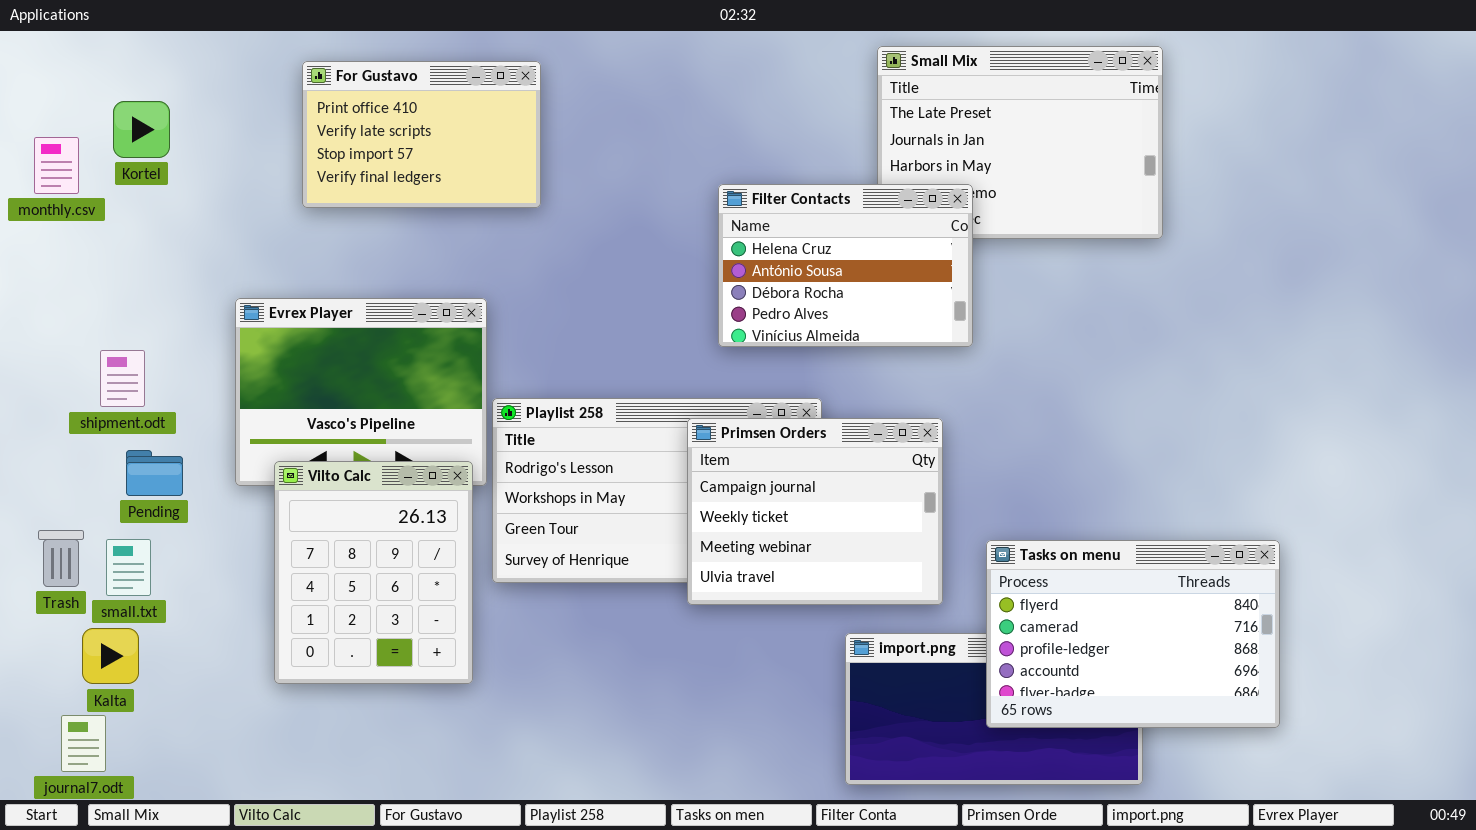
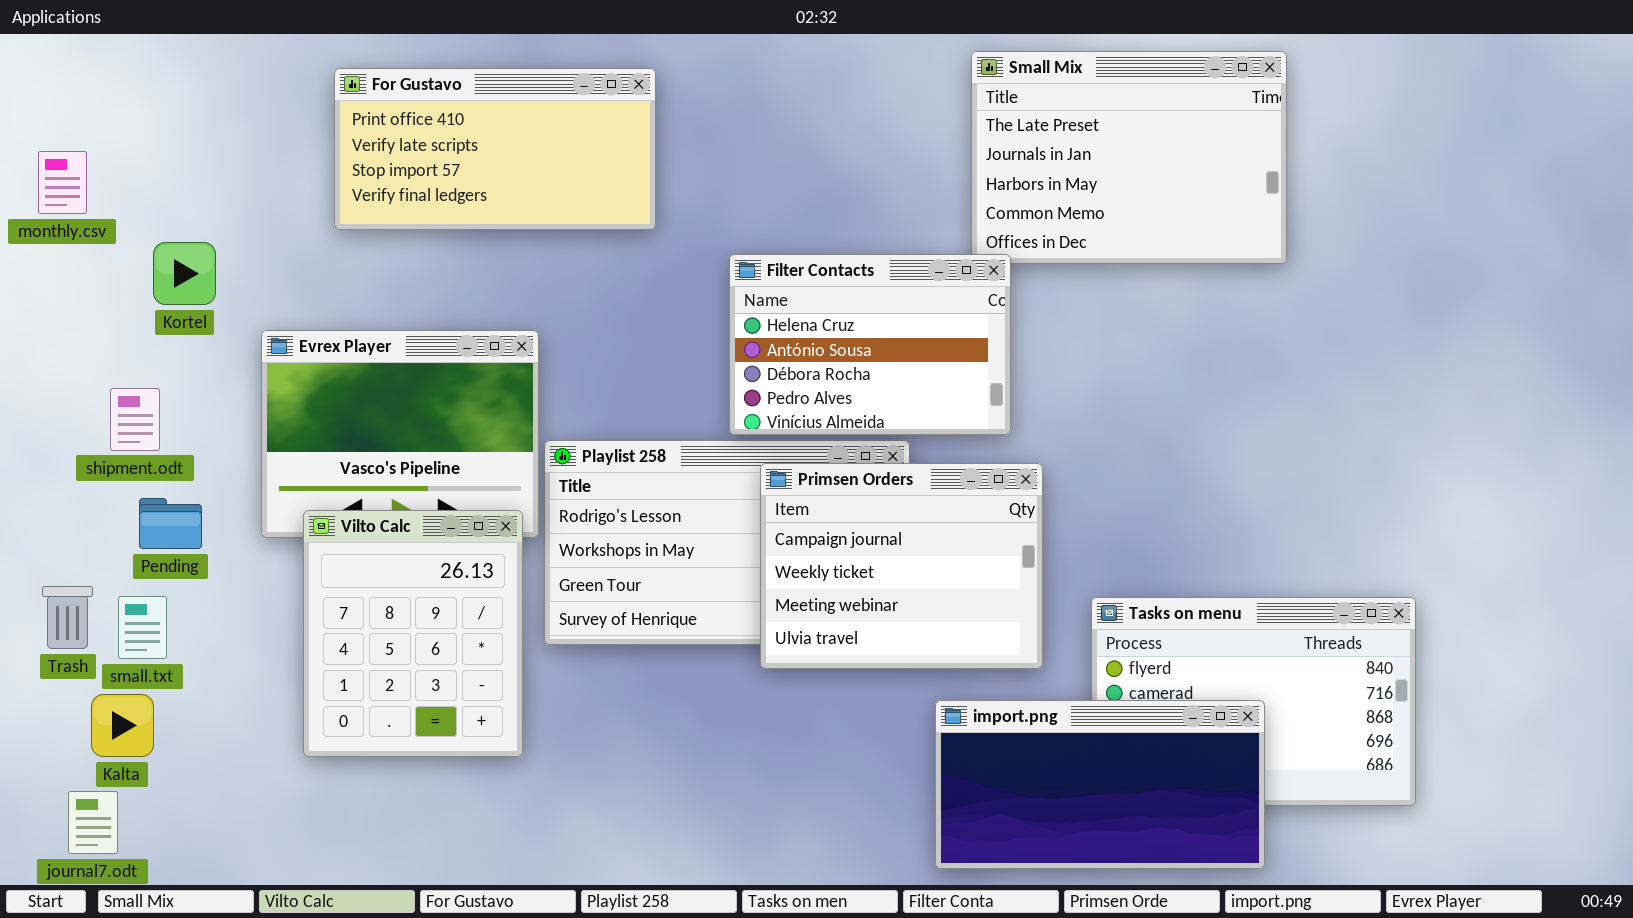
For Gustavo: [302,61,541,208] -> [334,68,656,230], resized
Kortel: [113,101,170,158] -> [153,242,216,305], moved
Filter Contacts: [718,184,973,347] -> [729,254,1011,435], moved
import.png: [845,633,1143,785] -> [935,700,1265,869], raised

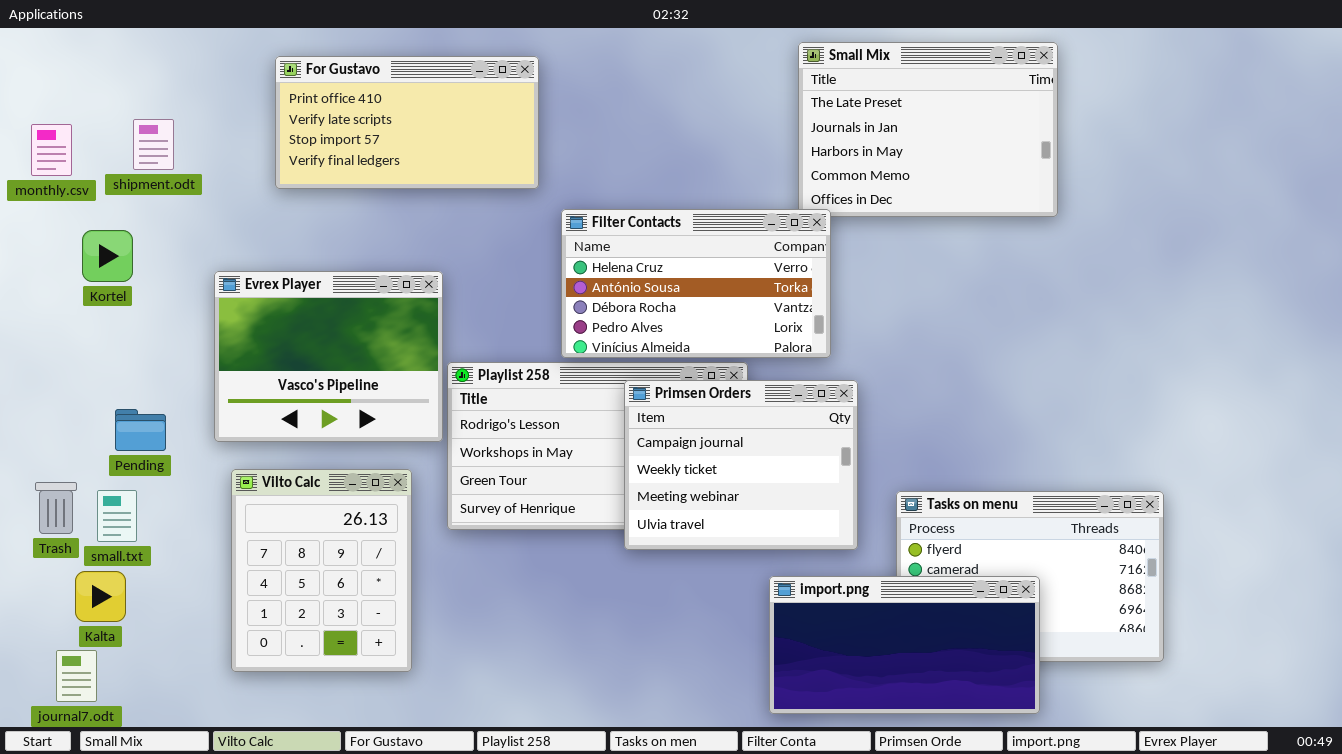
Kortel: [153,242,216,305] -> [82,230,133,282], moved
Filter Contacts: [729,254,1011,435] -> [561,209,831,358], resized
shipment.odt: [110,388,160,451] -> [133,119,174,170], moved
Vilto Calc: [303,510,523,757] -> [231,469,412,672], moved

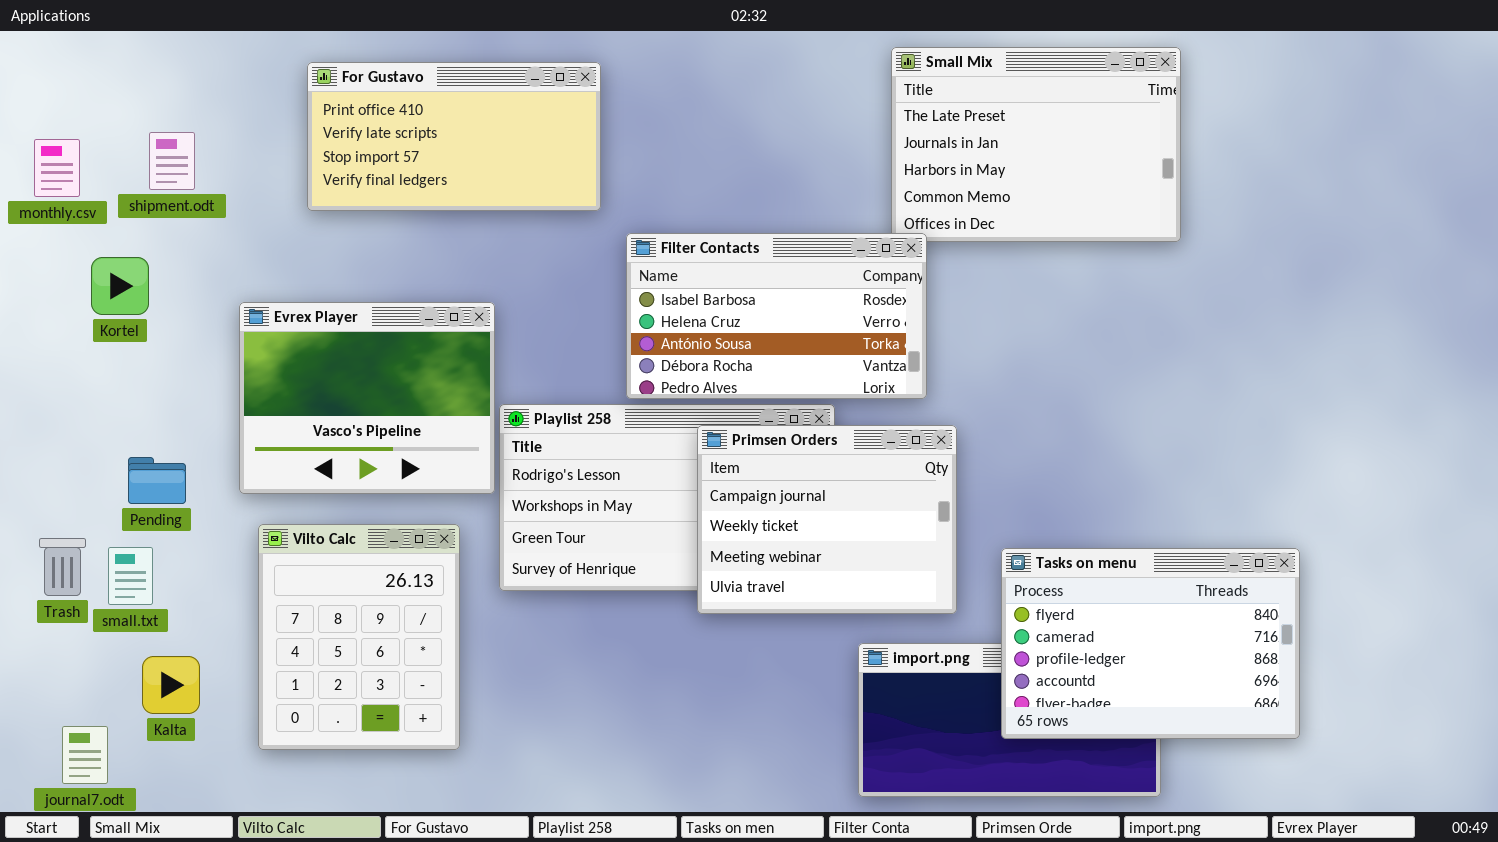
Filter Contacts: [561,209,831,358] -> [626,233,927,399], scrolled up 1 row
Tasks on menu: [896,491,1164,662] -> [1001,548,1300,739], raised
Kalta: [75,571,126,622] -> [142,656,200,714], moved

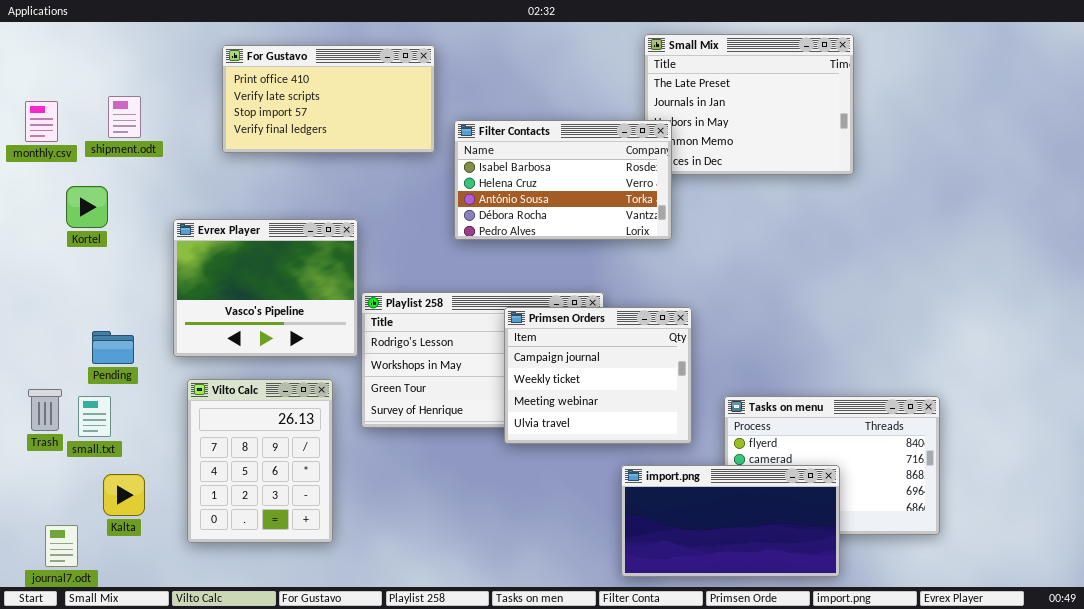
Filter Contacts: [626,233,927,399] -> [454,120,672,240], moved
import.png: [858,643,1161,797] -> [621,465,840,577], raised

